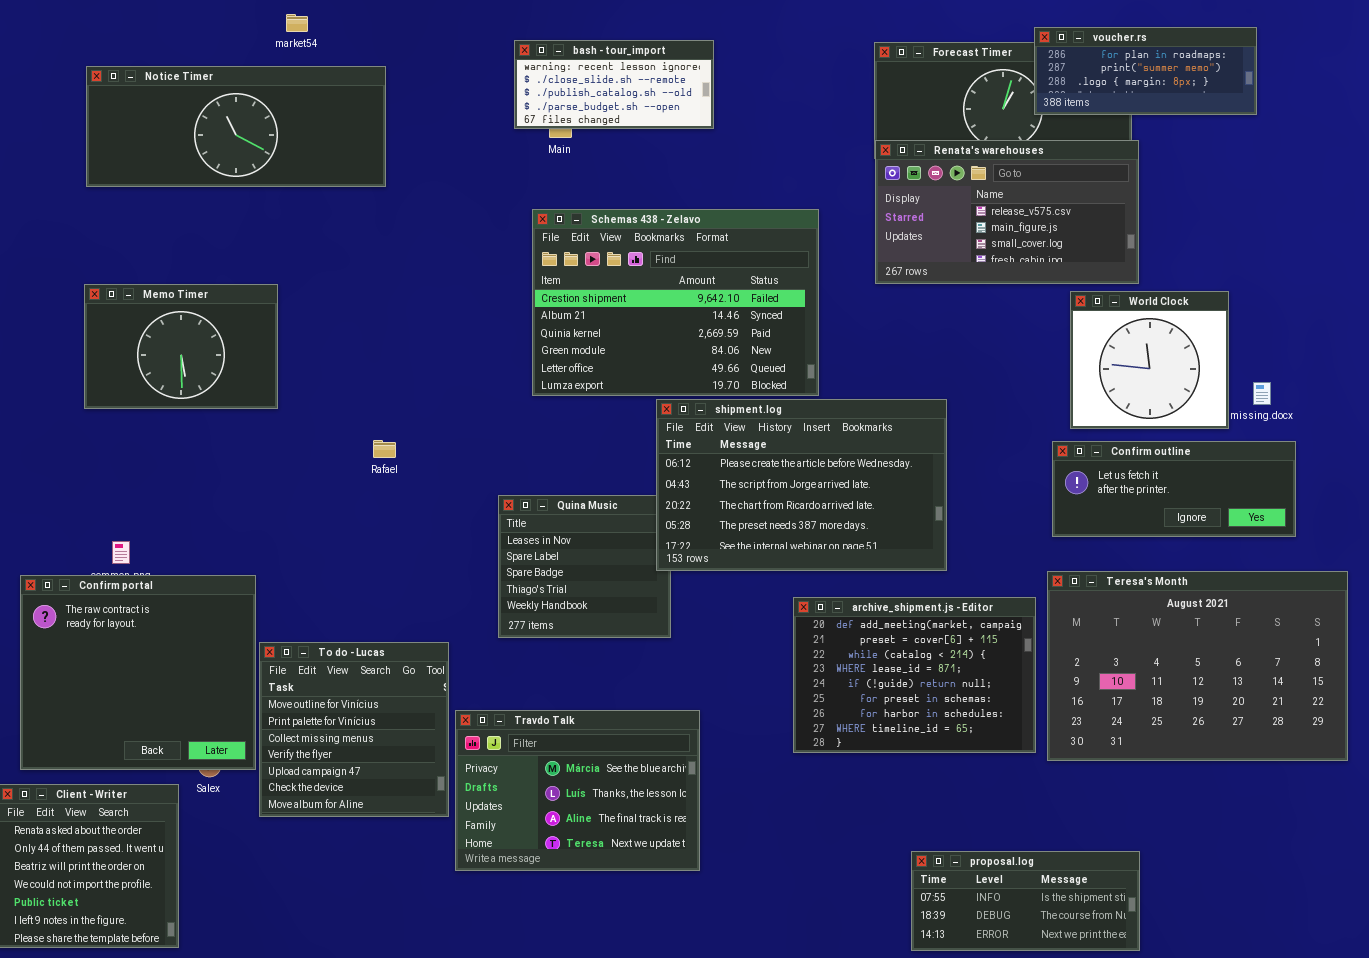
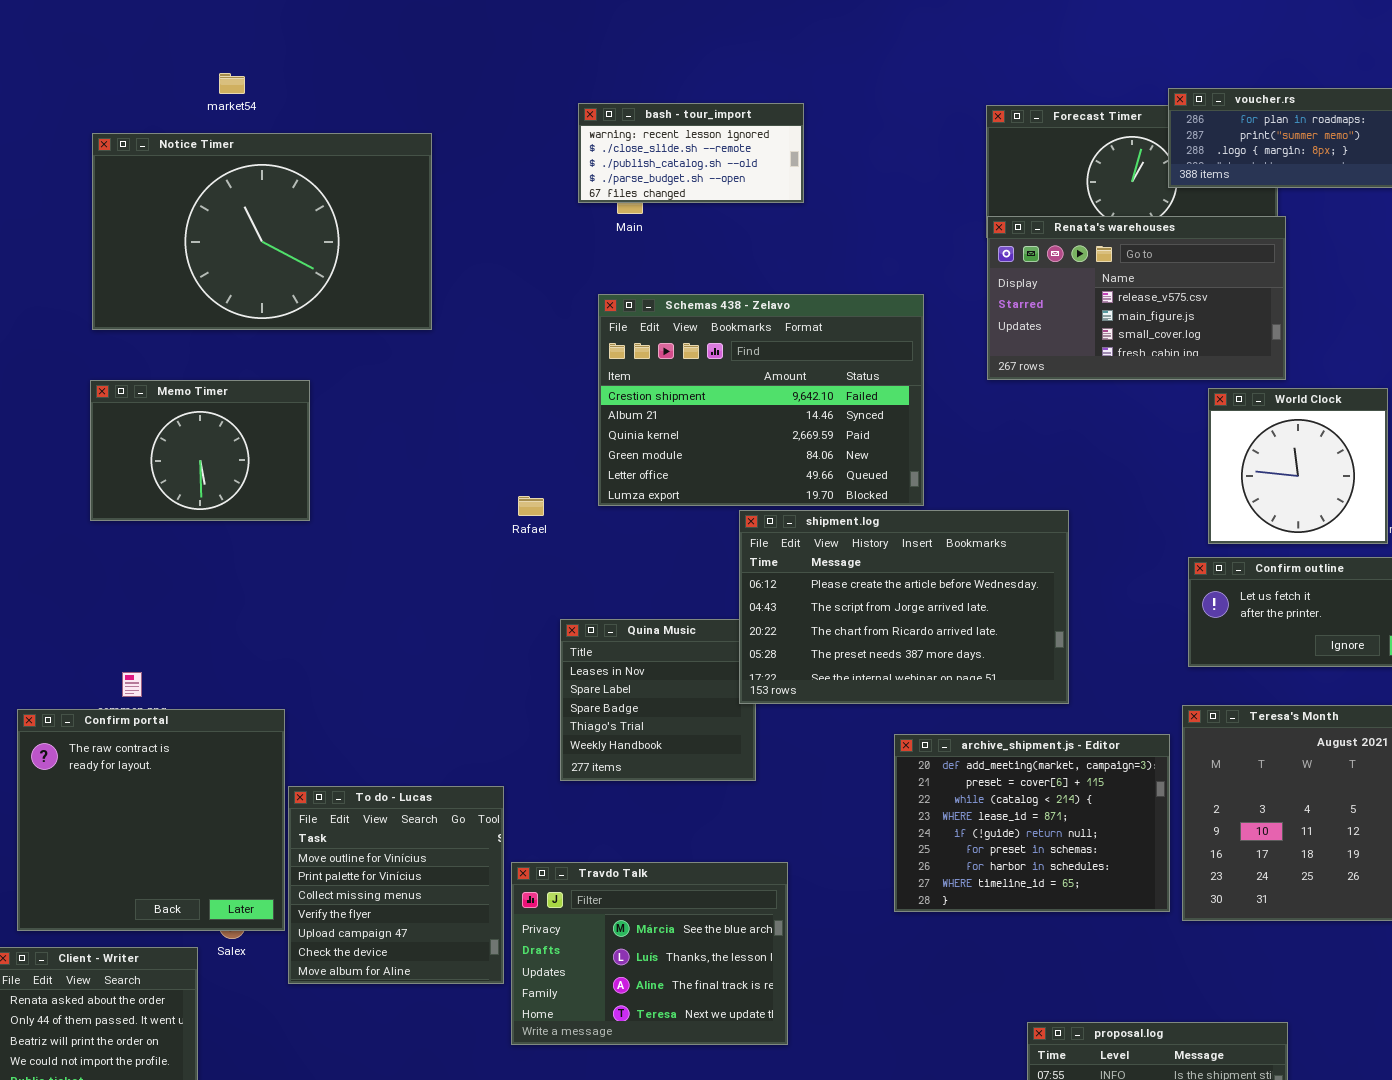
market54: [286,14,308,32] -> [219,73,245,94], moved
Notice Timer: [86,66,386,187] -> [92,133,432,330], resized
Rafael: [373,440,396,458] -> [518,496,544,516], moved

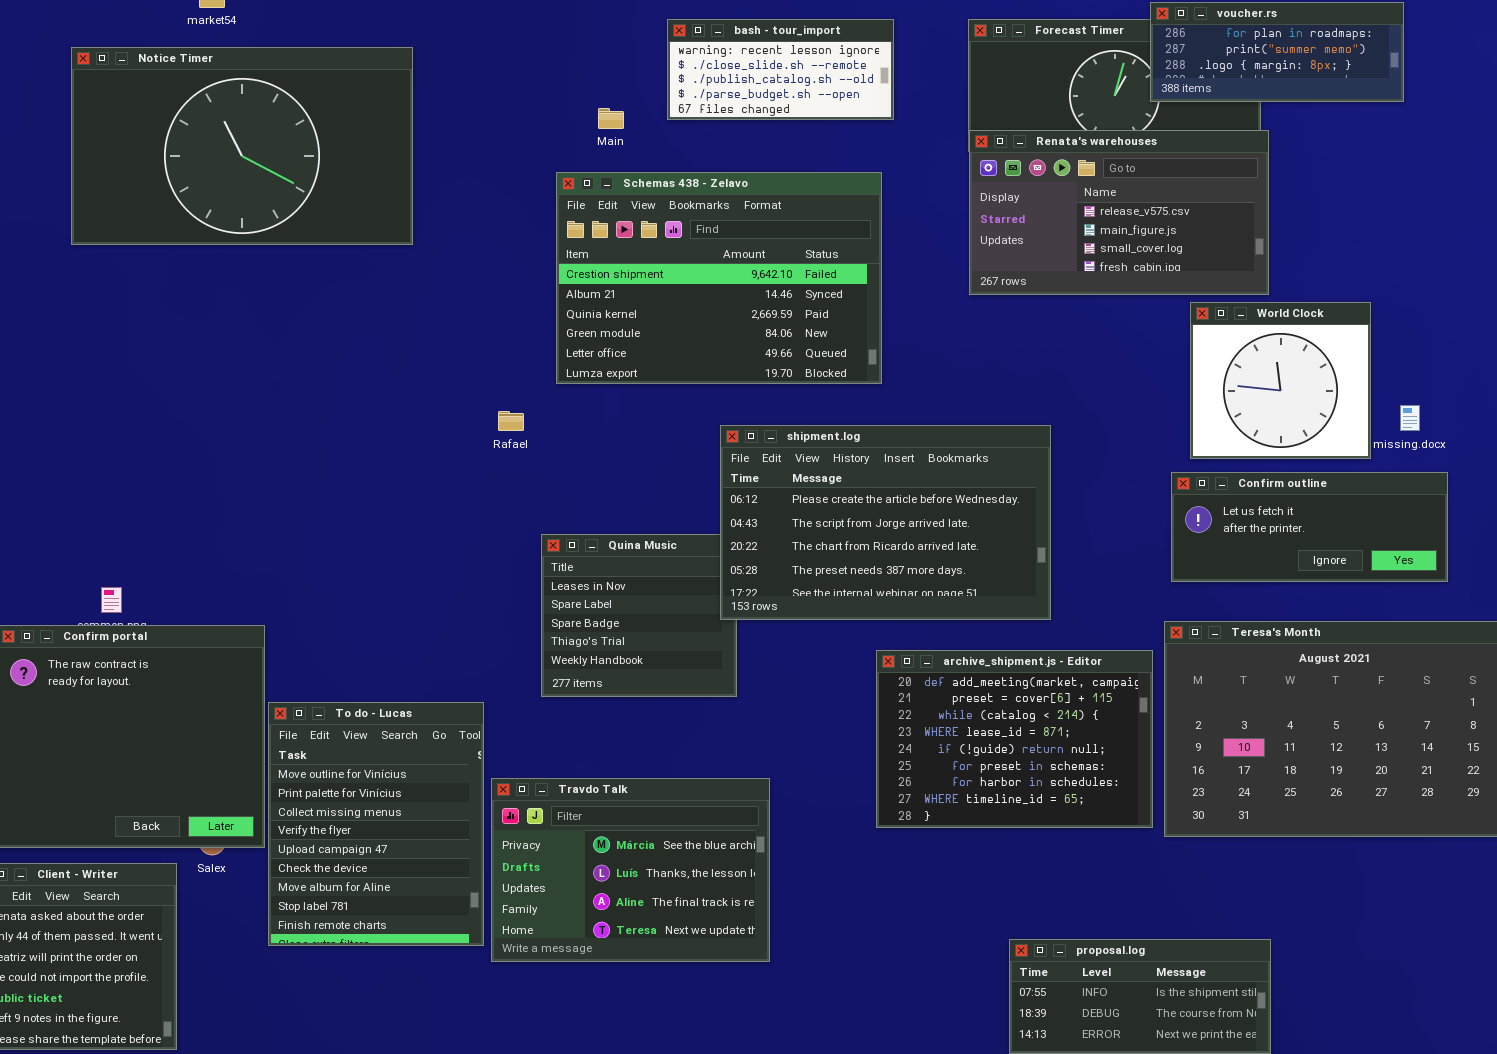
bash - tour_import: [578,103,804,203] -> [667,19,894,120], moved
Schemas 438 - Zelavo: [598,294,924,506] -> [556,172,882,384], moved
Memo Timer: [90,380,310,521] -> none, closed
To do - Lucas: [288,786,504,984] -> [268,702,484,946], resized

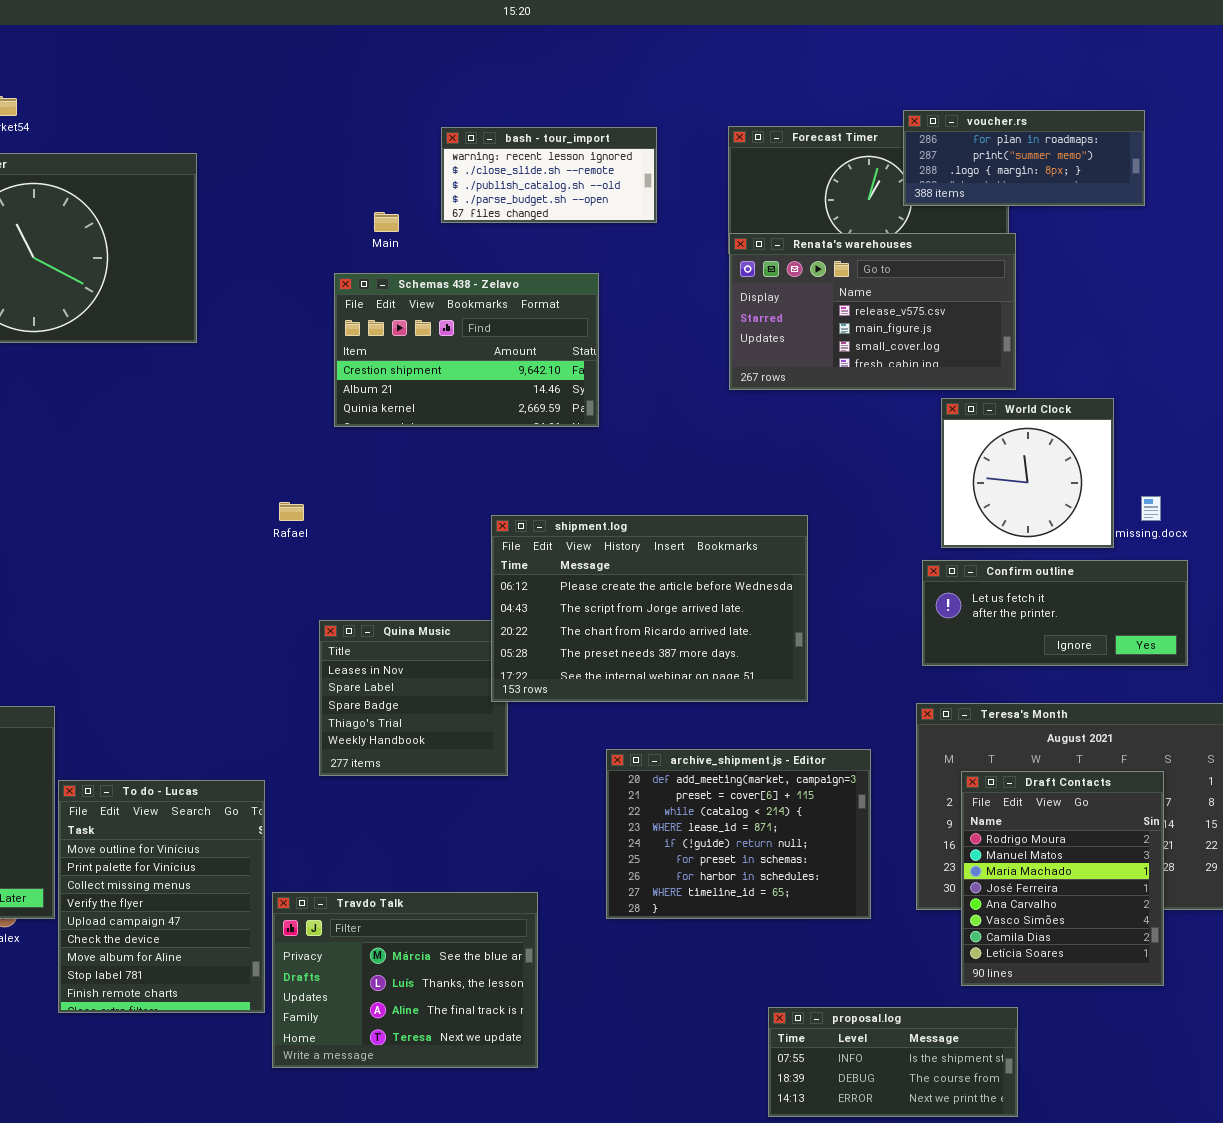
Schemas 438 - Zelavo: [556,172,882,384] -> [334,273,599,427], resized
archive_shipment.js - Editor: [876,650,1153,828] -> [606,749,871,919], moved
Draft Contacts: none -> [961,771,1164,986], opened
Travdo Talk: [491,778,770,962] -> [272,892,538,1068], moved

